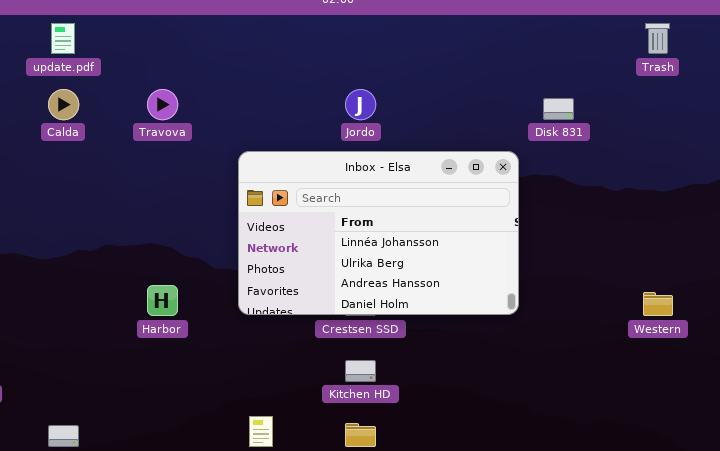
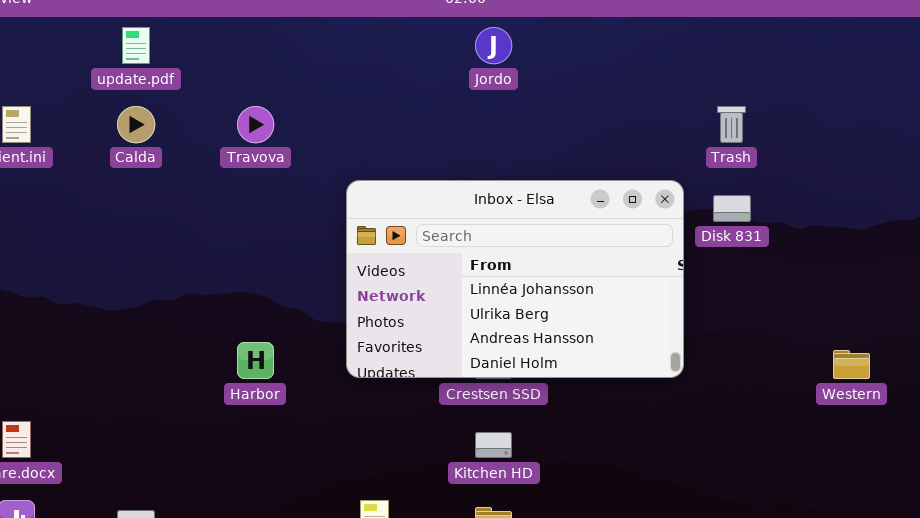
Trash: [645,23,670,54] -> [717,106,746,143], moved
Jordo: [345,89,376,120] -> [475,27,512,64], moved
Disk 831: [543,98,574,120] -> [713,195,751,222], moved

